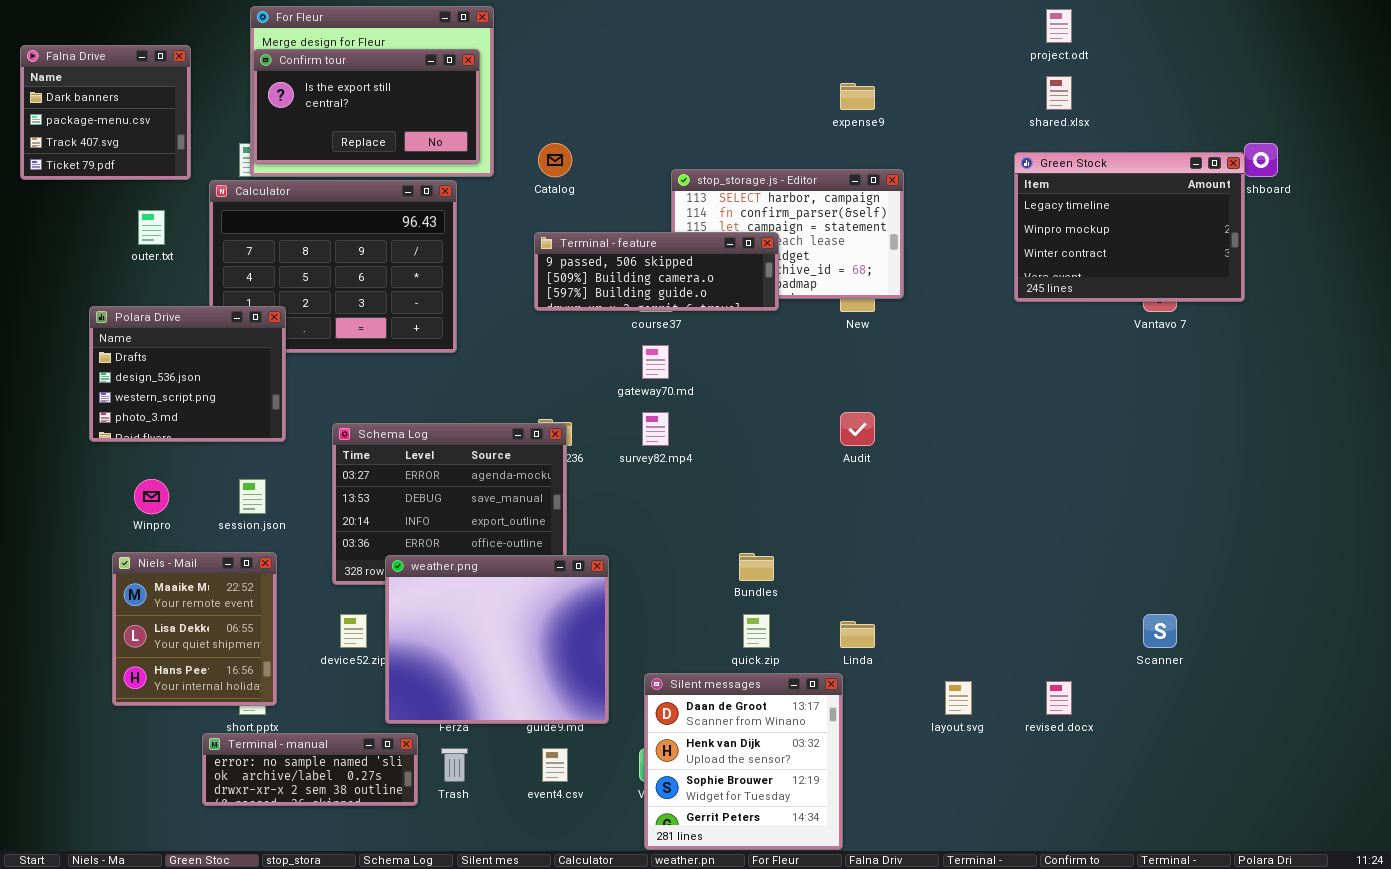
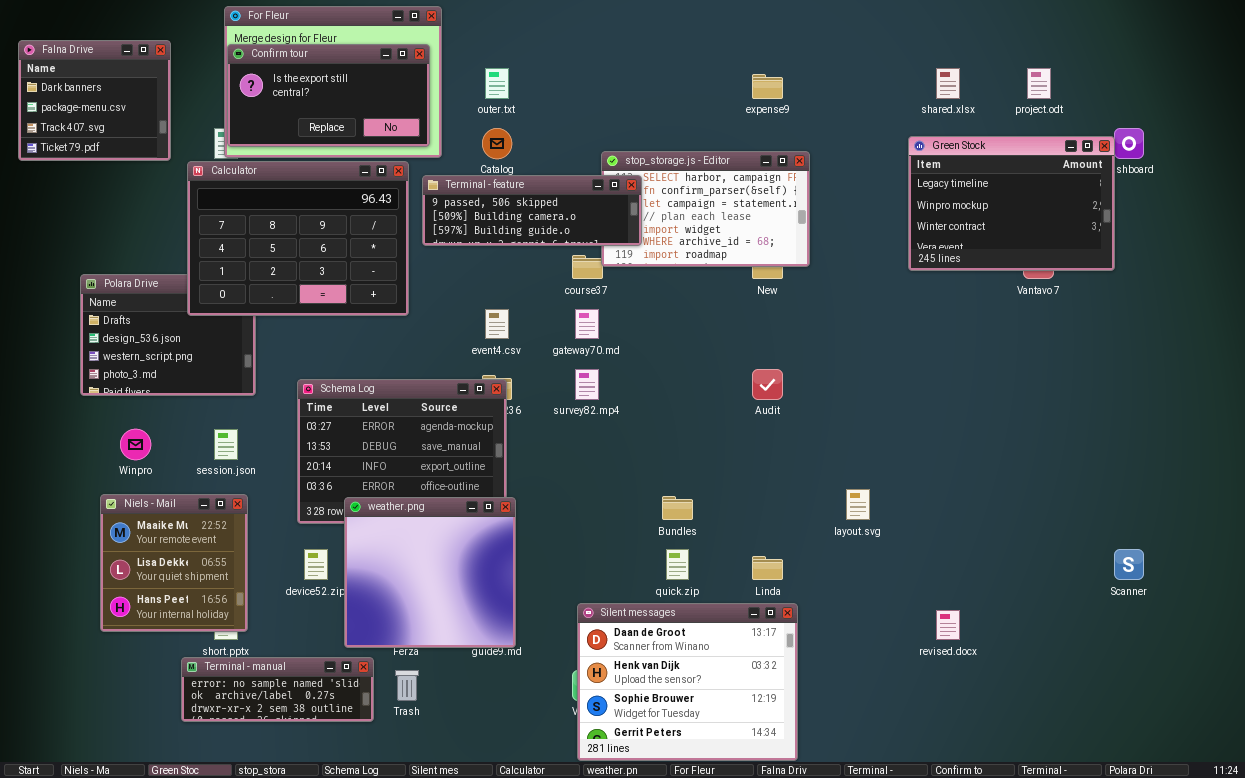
project.odt: [1046,9,1072,43] -> [1027,68,1051,99], moved
Calculator: [209,180,457,353] -> [187,161,409,316], raised
outer.txt: [138,210,165,245] -> [485,68,509,99], moved
Terminal - feature: [534,232,779,311] -> [422,175,642,246], moved
weather.png: [385,555,609,724] -> [344,497,516,648], resized
Scanner: [1143,614,1177,648] -> [1114,549,1144,580], moved
Silent messages: [644,673,843,850] -> [577,603,798,761], resized
layout.svg: [945,681,972,715] -> [846,489,870,520], moved
event4.csv: [542,748,568,782] -> [485,309,509,339], moved

